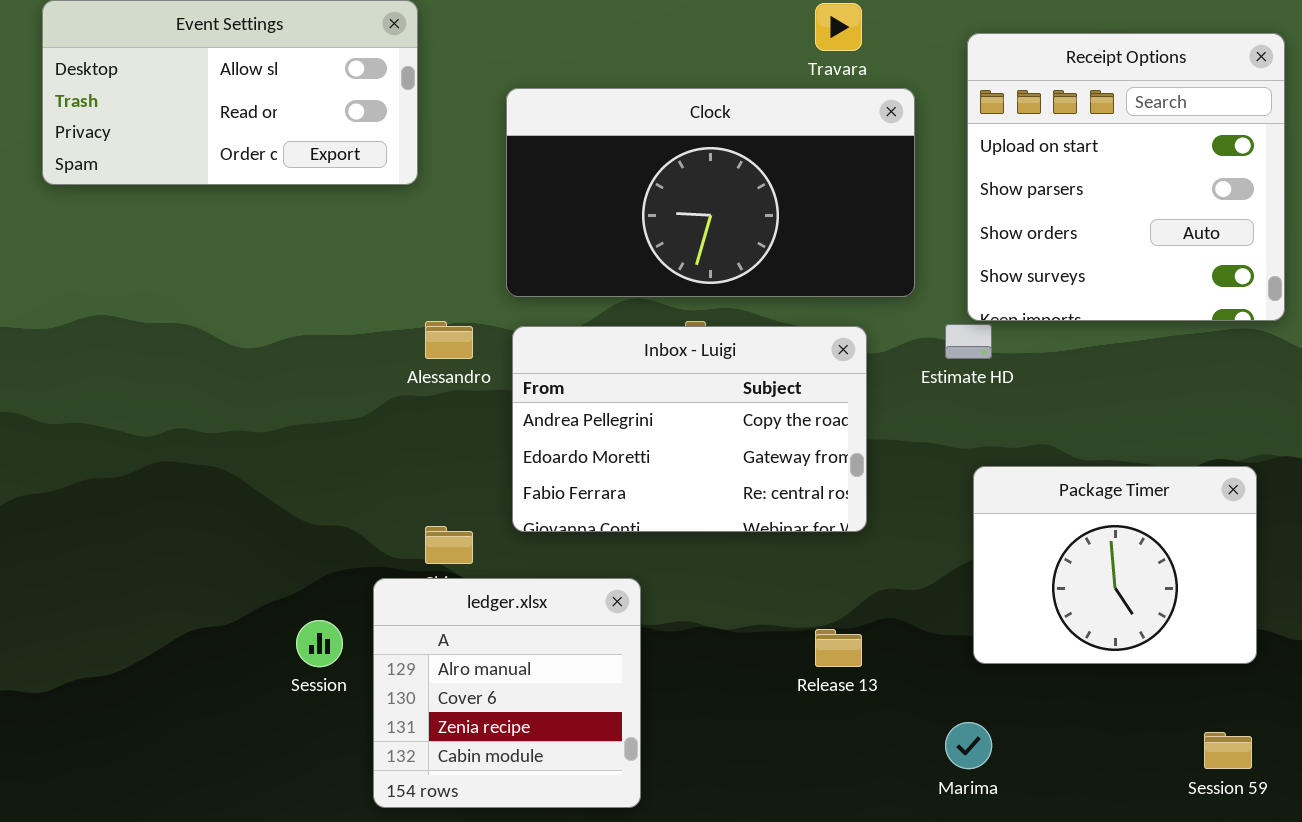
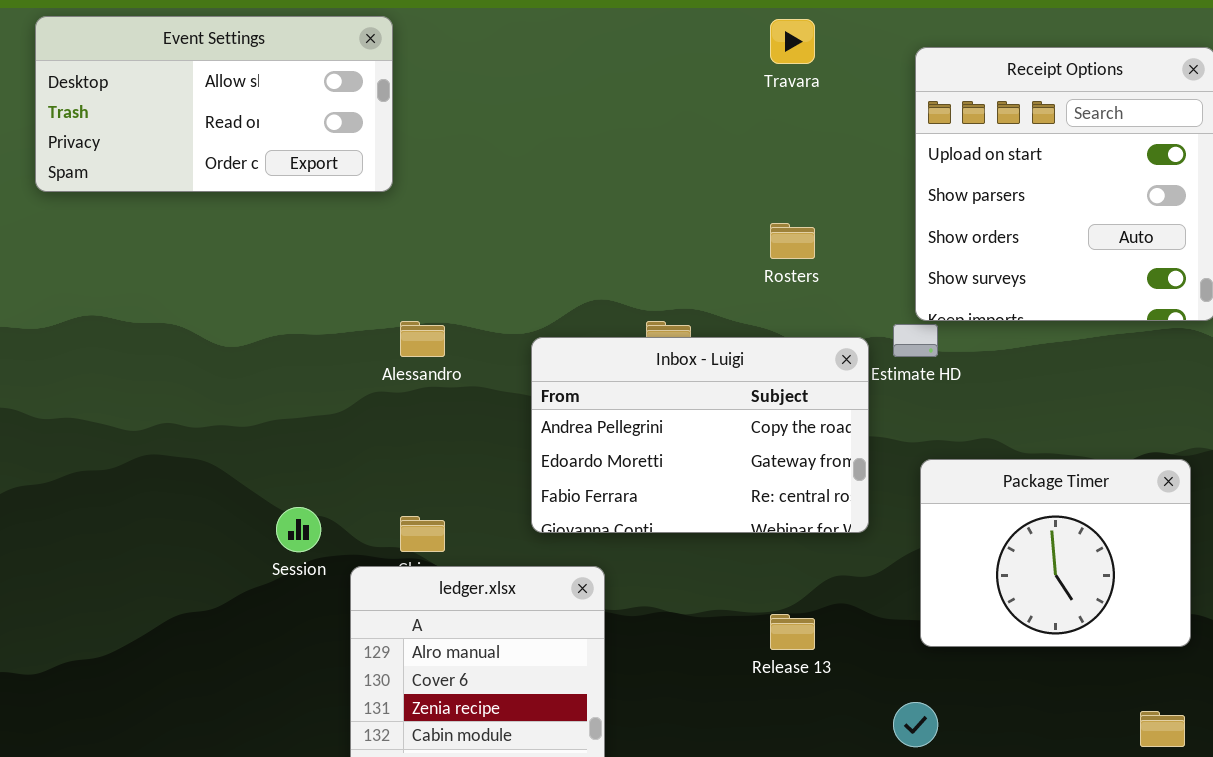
Clock: [506,88,915,297] -> none, closed
Inbox - Luigi: [512,326,867,532] -> [531,337,869,533], moved
Session: [296,620,343,667] -> [276,507,321,552], moved

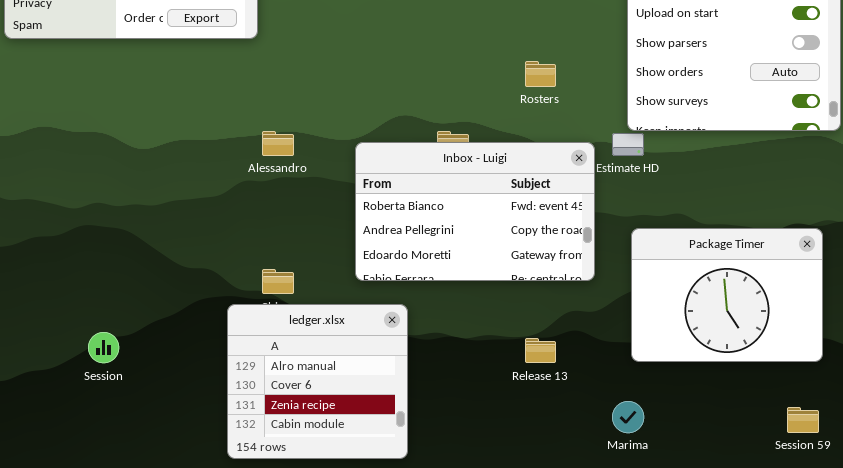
Inbox - Luigi: [531,337,869,533] -> [355,142,595,281], scrolled up 1 row
Session: [276,507,321,552] -> [88,332,119,363], moved

